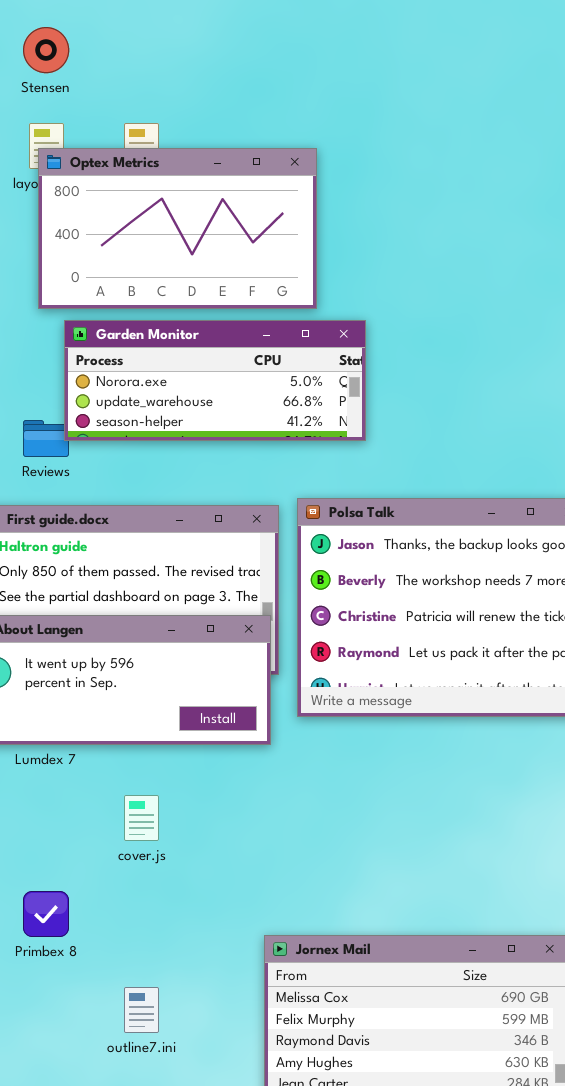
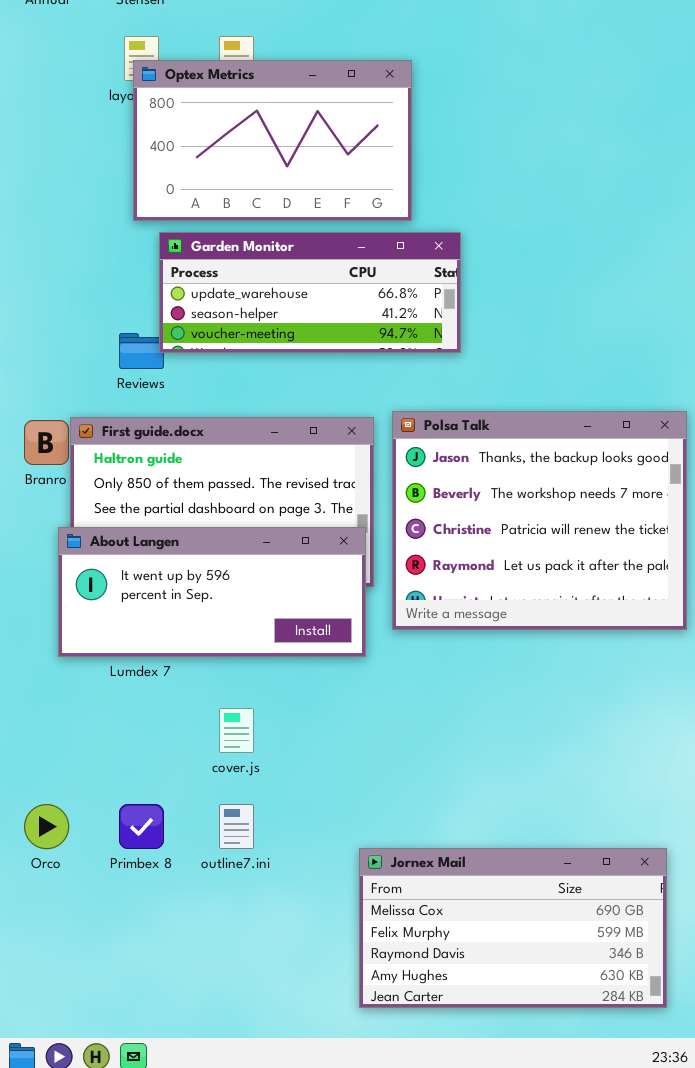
Garden Monitor: [64,320,366,441] -> [159,232,461,353], scrolled down 1 row
outline7.ini: [124,987,159,1033] -> [219,804,254,849], moved

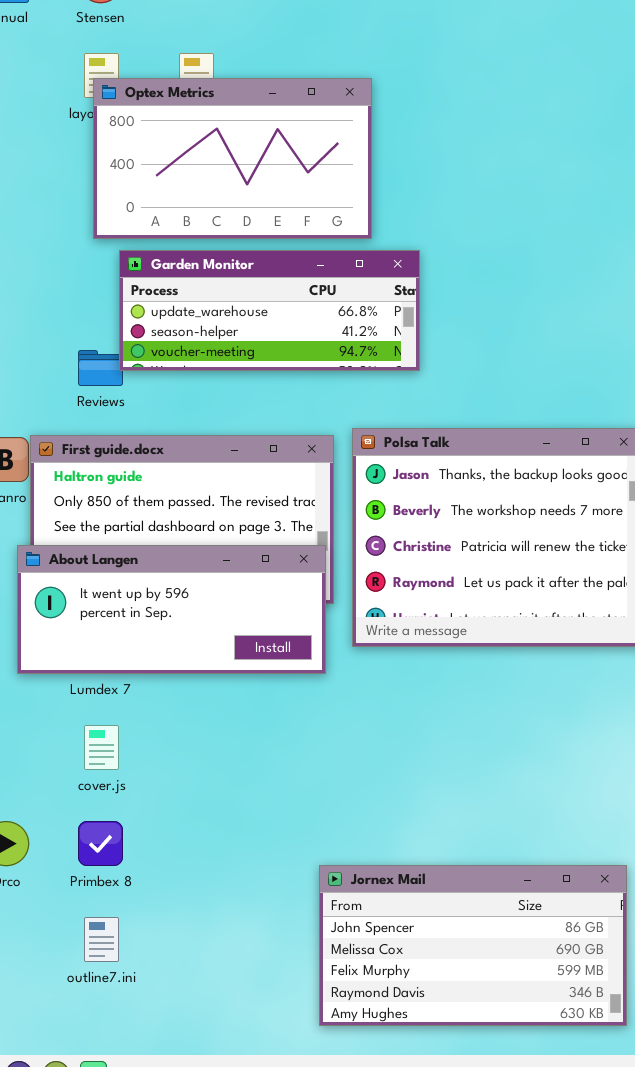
cover.js: [219,708,254,753] -> [84,725,119,770], moved
outline7.ini: [219,804,254,849] -> [84,917,119,962], moved
Jornex Mail: [359,848,667,1008] -> [319,865,627,1026], scrolled up 1 row

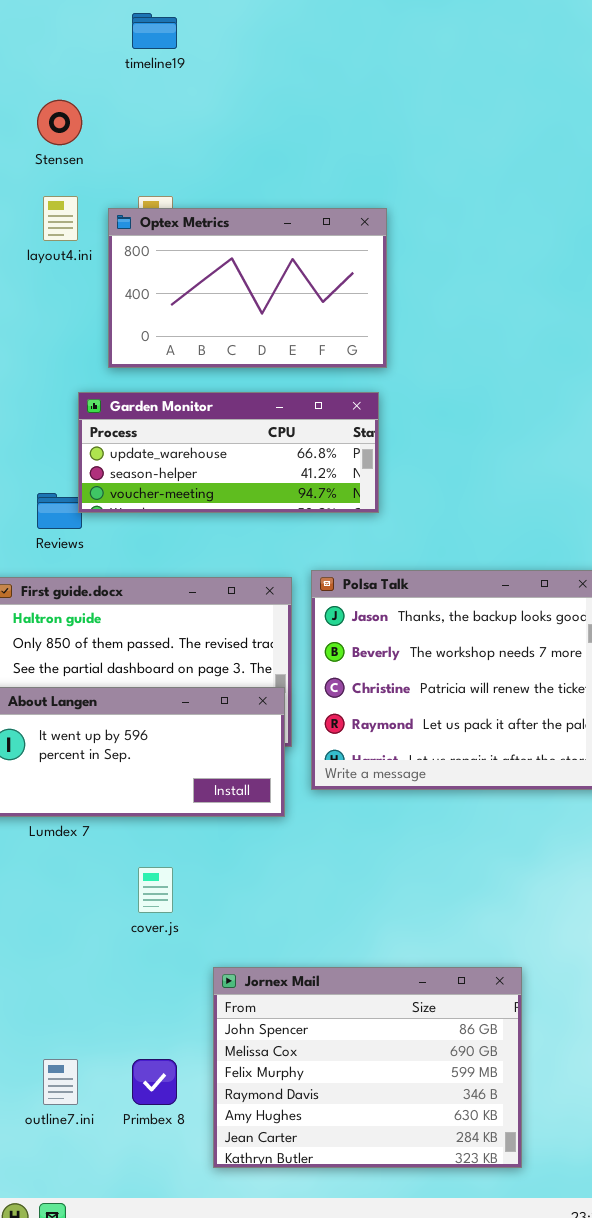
Optex Metrics: [93,78,372,239] -> [108,208,387,368], moved
cover.js: [84,725,119,770] -> [138,867,173,913], moved
Primbex 8: [78,821,123,866] -> [132,1059,177,1105], moved
Jornex Mail: [319,865,627,1026] -> [213,967,522,1168], moved, resized

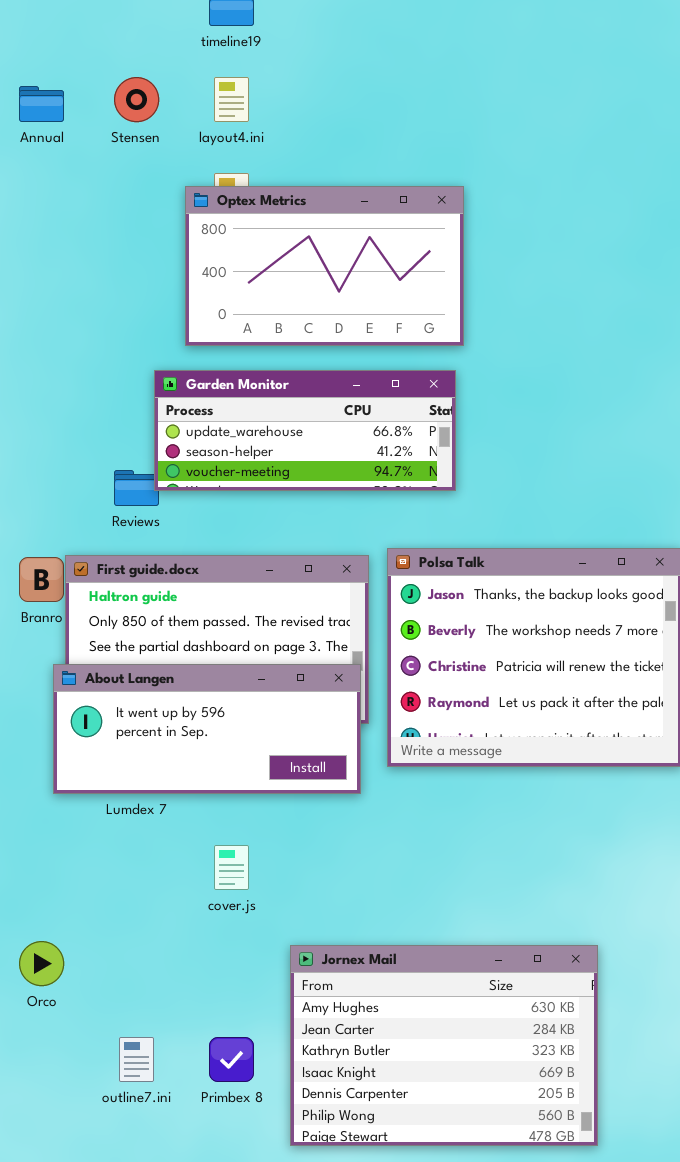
layout4.ini: [43,196,78,241] -> [214,77,249,122], moved
Jornex Mail: [213,967,522,1168] -> [290,945,598,1146], scrolled down 4 rows

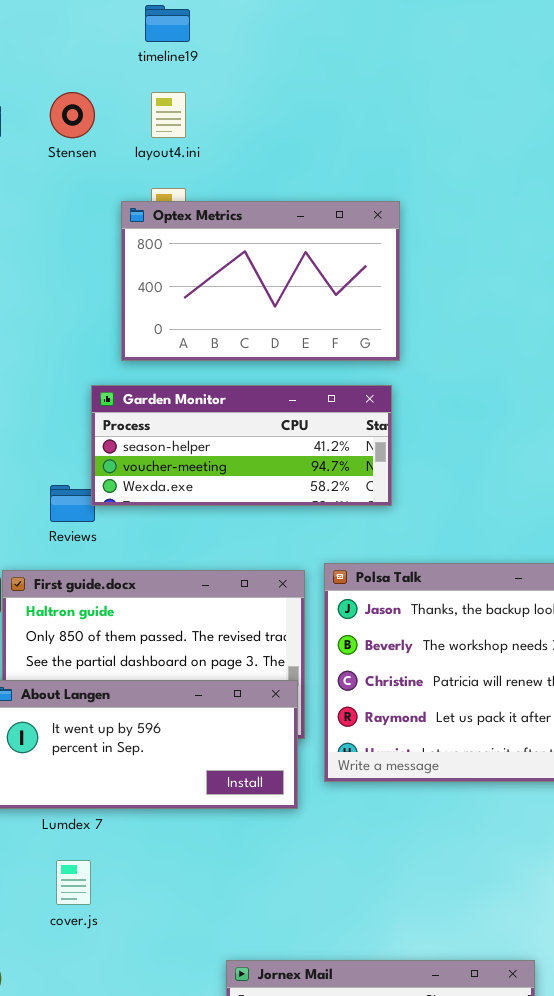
Garden Monitor: [154,370,456,491] -> [91,385,392,506], scrolled down 1 row
cover.js: [214,845,249,890] -> [56,860,91,905], moved

